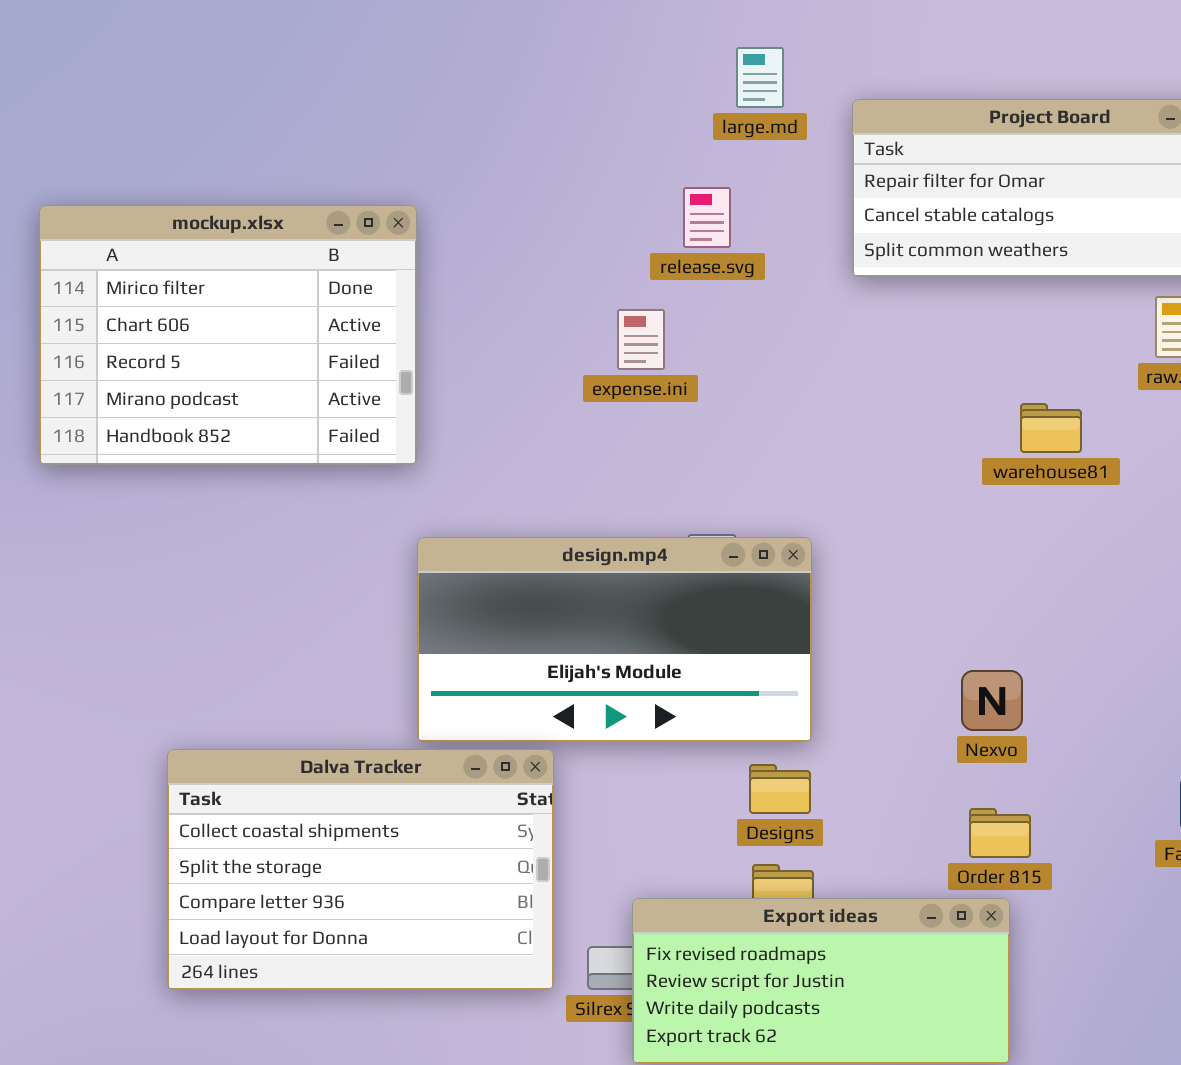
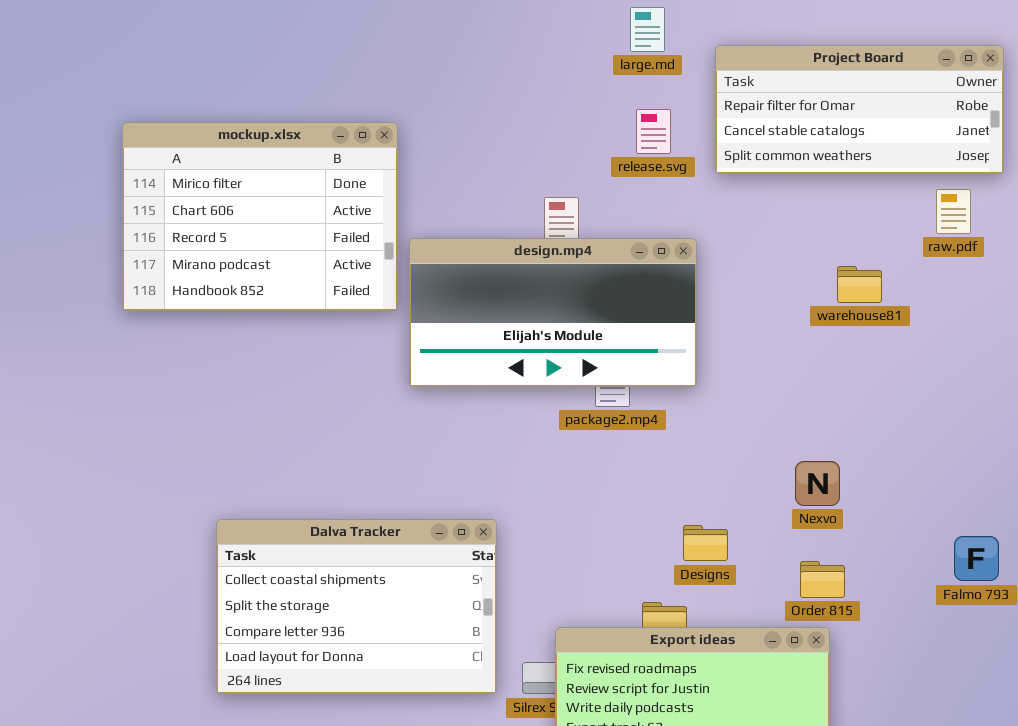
release.svg: [683,187,731,248] -> [636,109,671,154], moved
design.mp4: [417,537,812,742] -> [409,238,697,387], moved
Designs: [749,764,811,814] -> [683,525,728,561], moved

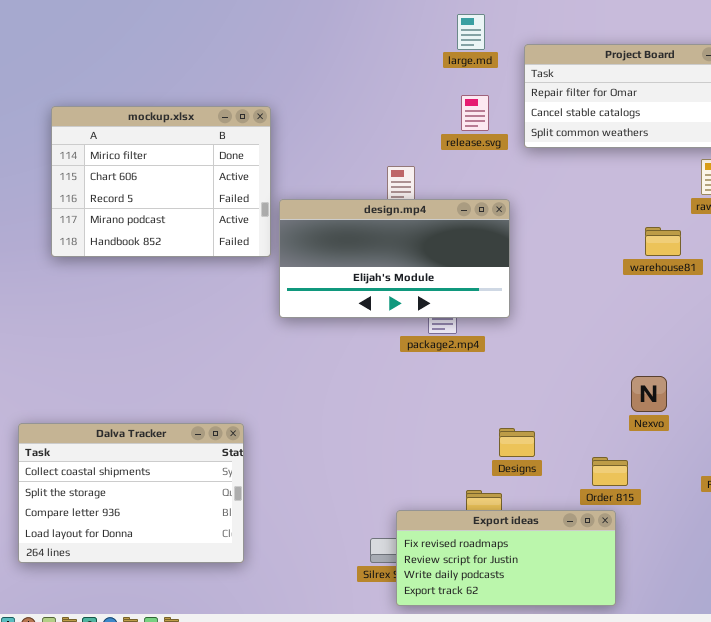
warehouse81: [837,266,882,303] -> [645,227,681,256], moved
Nexvo: [795,461,840,506] -> [631,376,667,412], moved
Dalva Tracker: [216,519,497,694] -> [18,423,244,563], moved

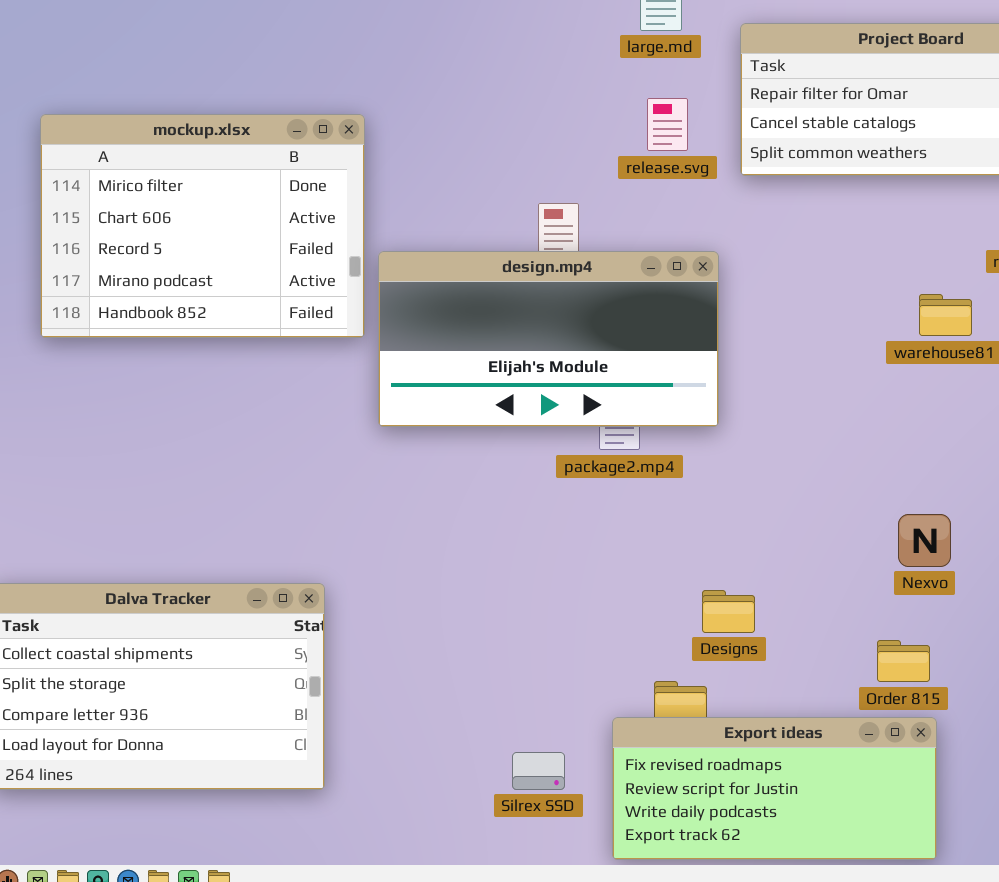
Order 815: [592,457,628,486] -> [877,640,930,682], moved
Export ideas: [396,510,616,606] -> [612,717,937,860], moved

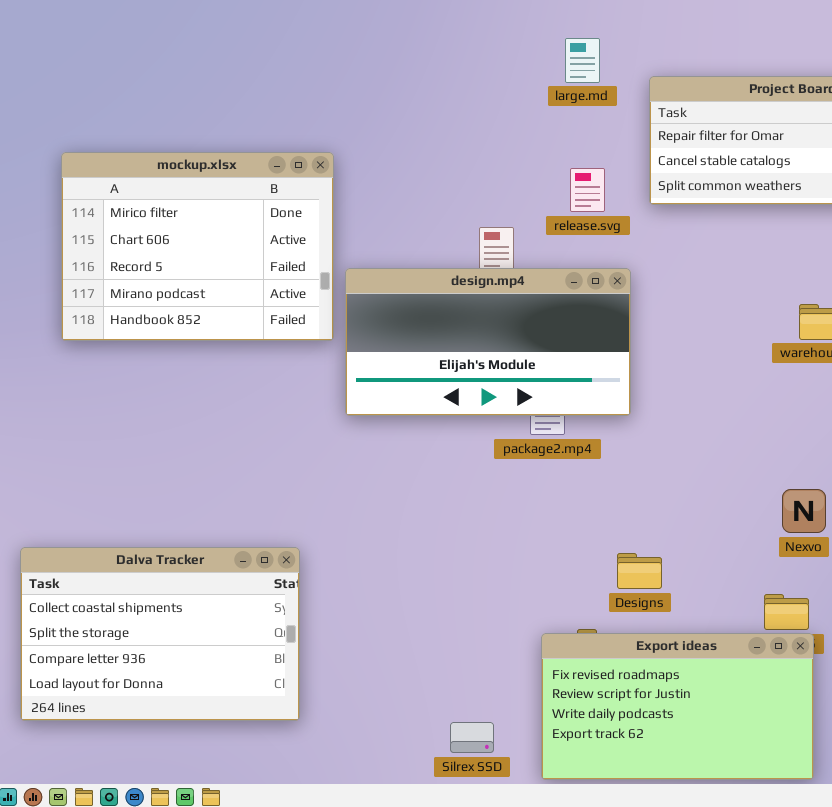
release.svg: [647,98,688,151] -> [570,168,605,212], moved
Export ideas: [612,717,937,860] -> [541,633,814,780], resized
Silrex SSD: [512,752,565,790] -> [450,722,494,753], moved

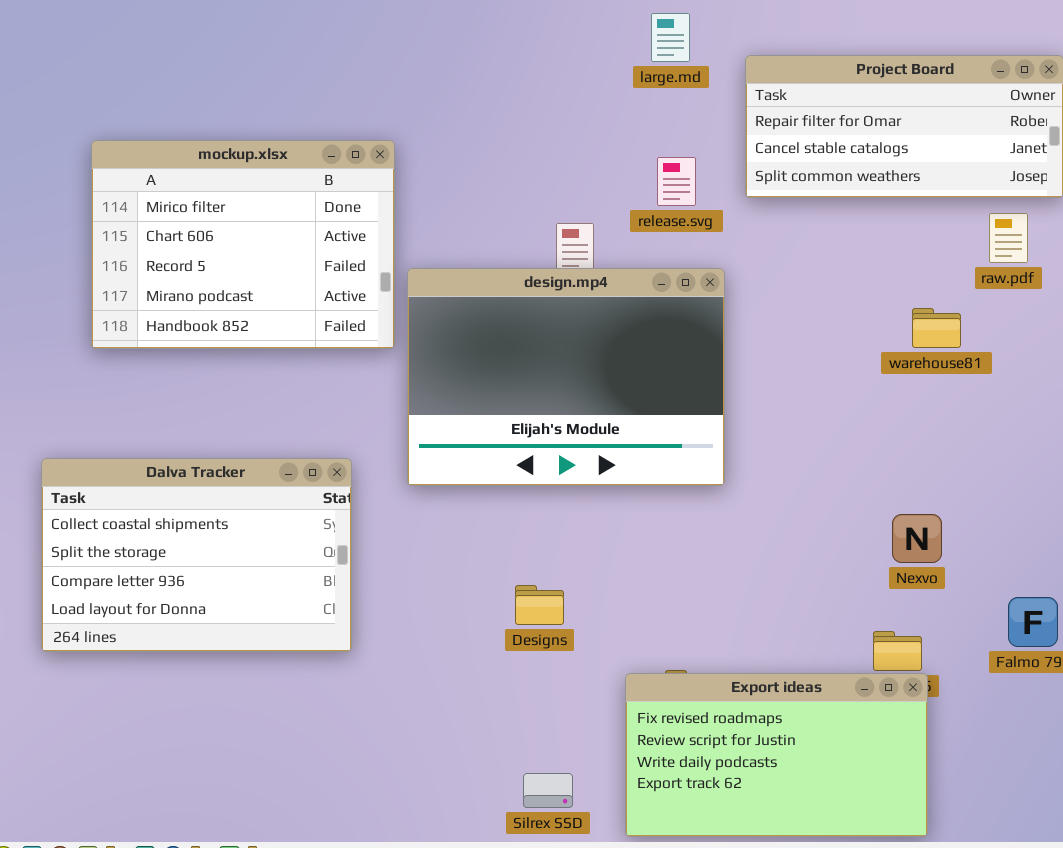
design.mp4: [345,268,631,416] -> [407,268,725,486], resized
Dalva Tracker: [20,547,300,721] -> [41,458,352,652], moved
Designs: [617,553,662,589] -> [515,585,564,625], moved

